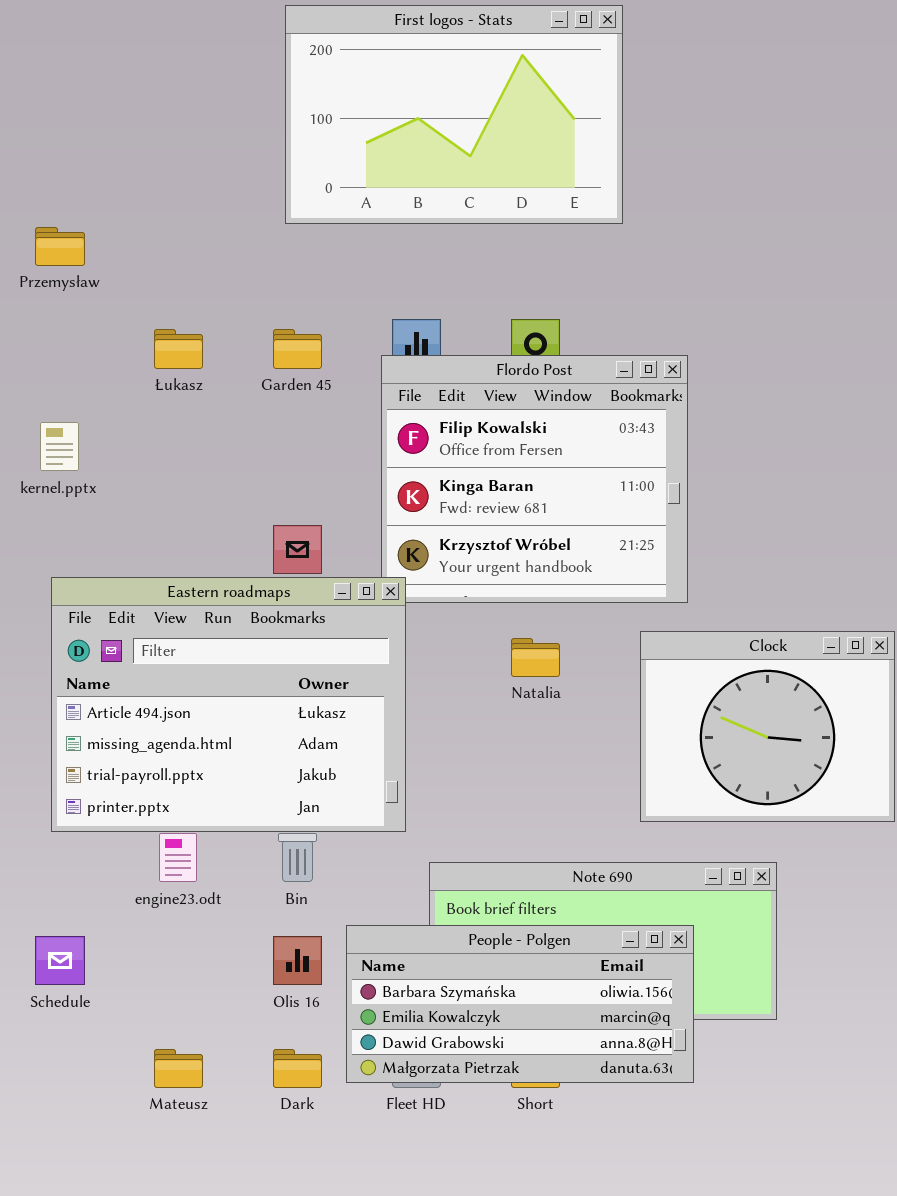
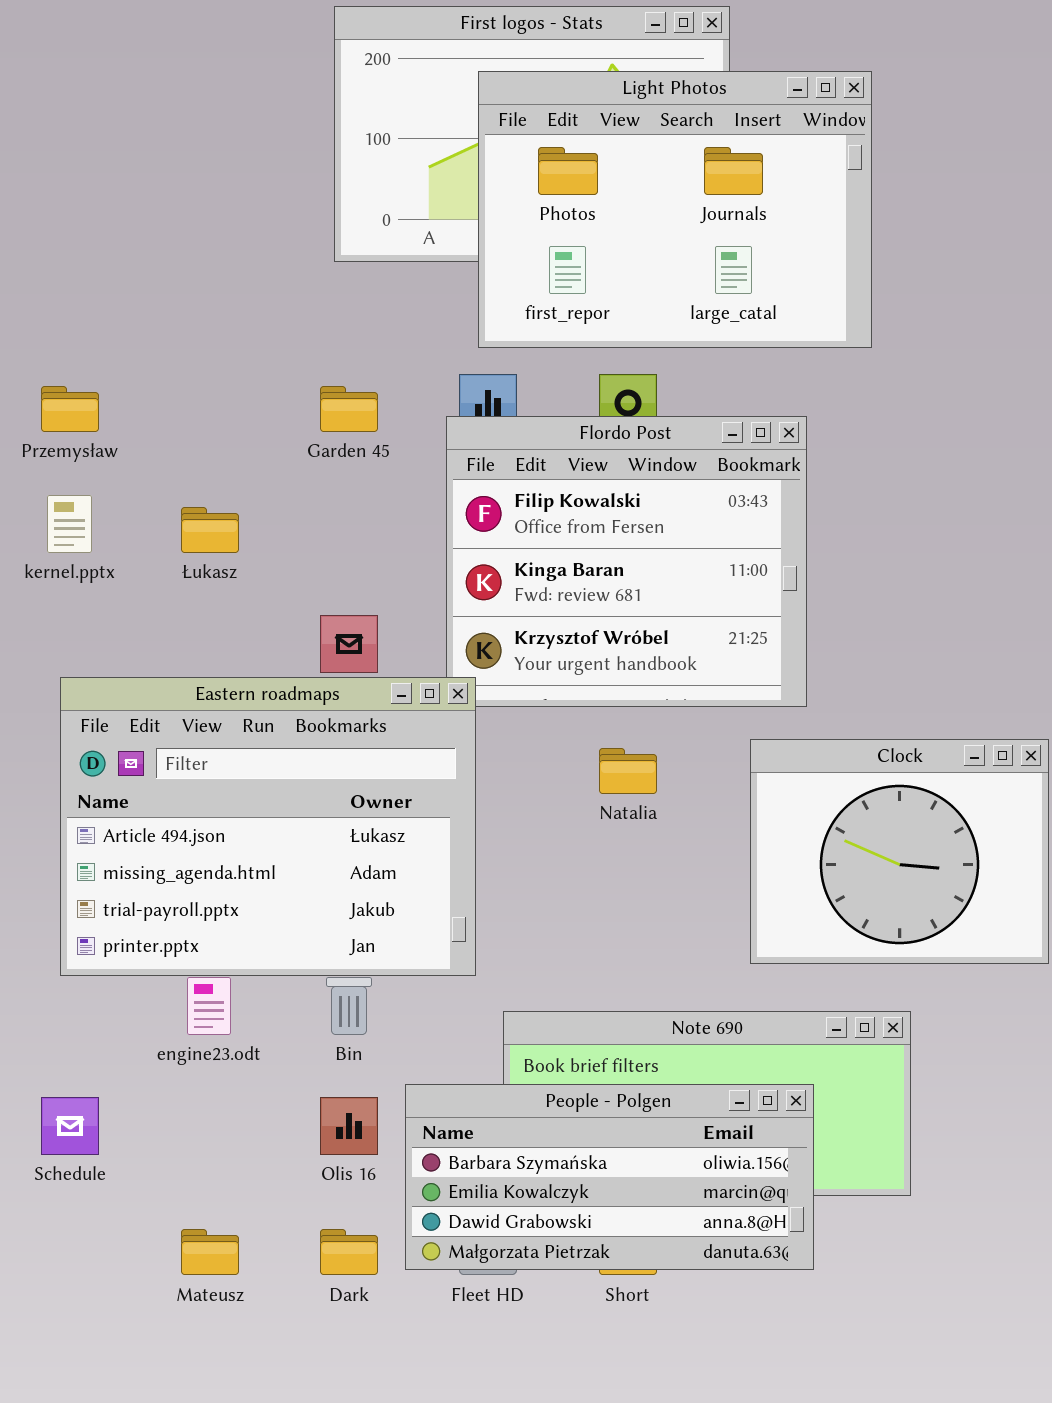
Light Photos: none -> [478,71,872,348], opened
Przemysław: [35,227,85,266] -> [41,386,99,432], moved
Łukasz: [154,329,203,369] -> [181,507,239,553], moved

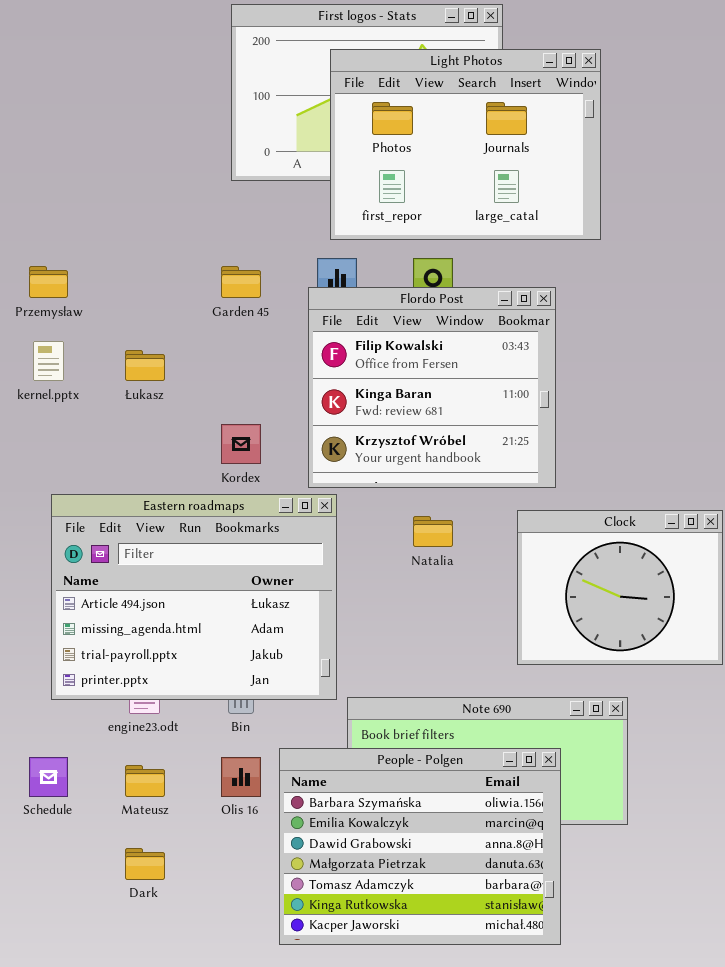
Eastern roadmaps: [60,677,476,976] -> [51,494,337,700], moved
People - Polgen: [405,1084,814,1270] -> [279,748,561,945], resized
Mateusz: [181,1229,239,1275] -> [125,765,165,797], moved
Dark: [320,1229,378,1275] -> [125,848,165,880], moved

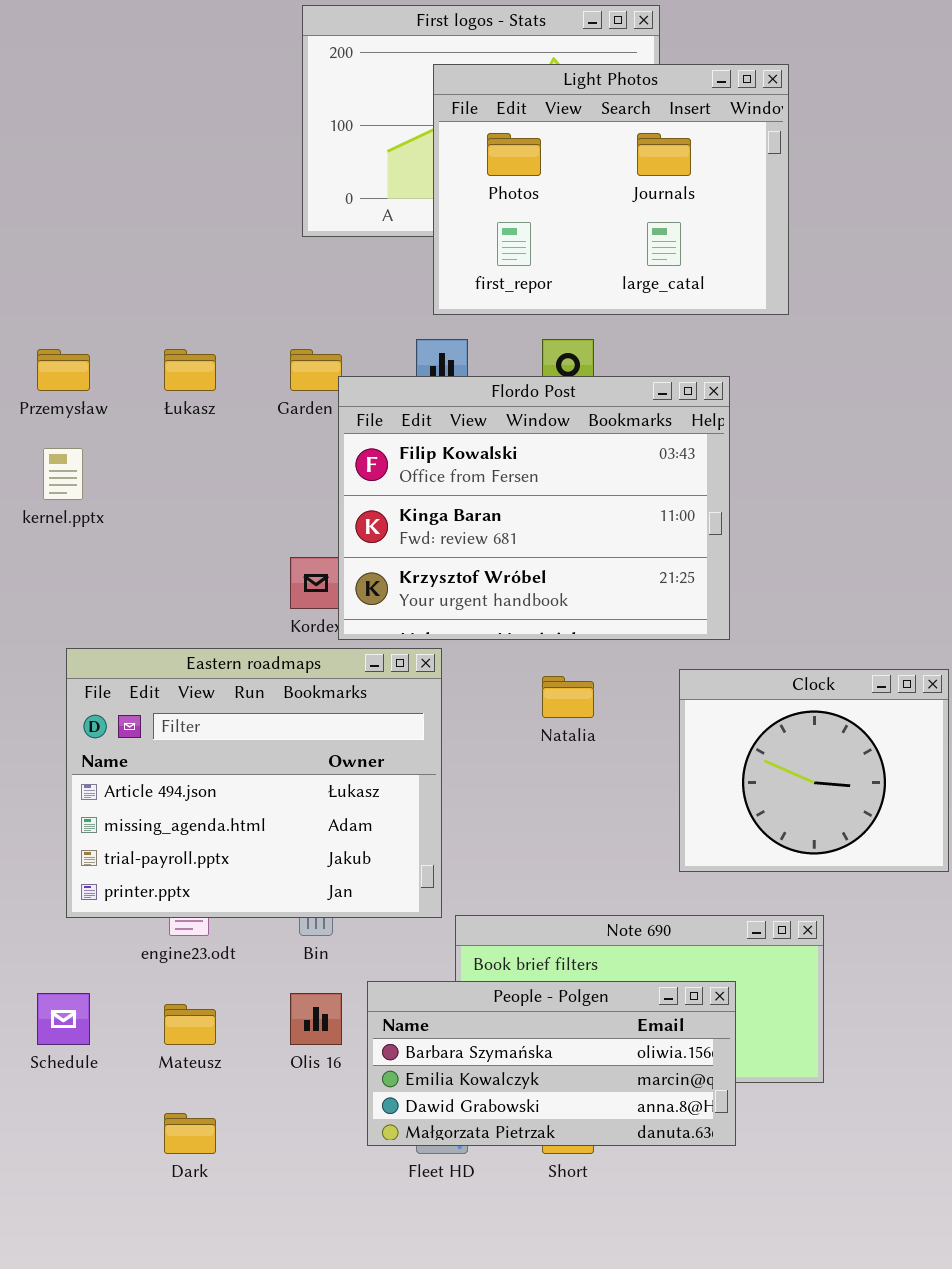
Flordo Post: [308,287,556,488] -> [338,376,730,640], resized
Łukasz: [125,350,165,381] -> [164,349,216,391], moved
People - Polgen: [279,748,561,945] -> [367,981,736,1146], resized

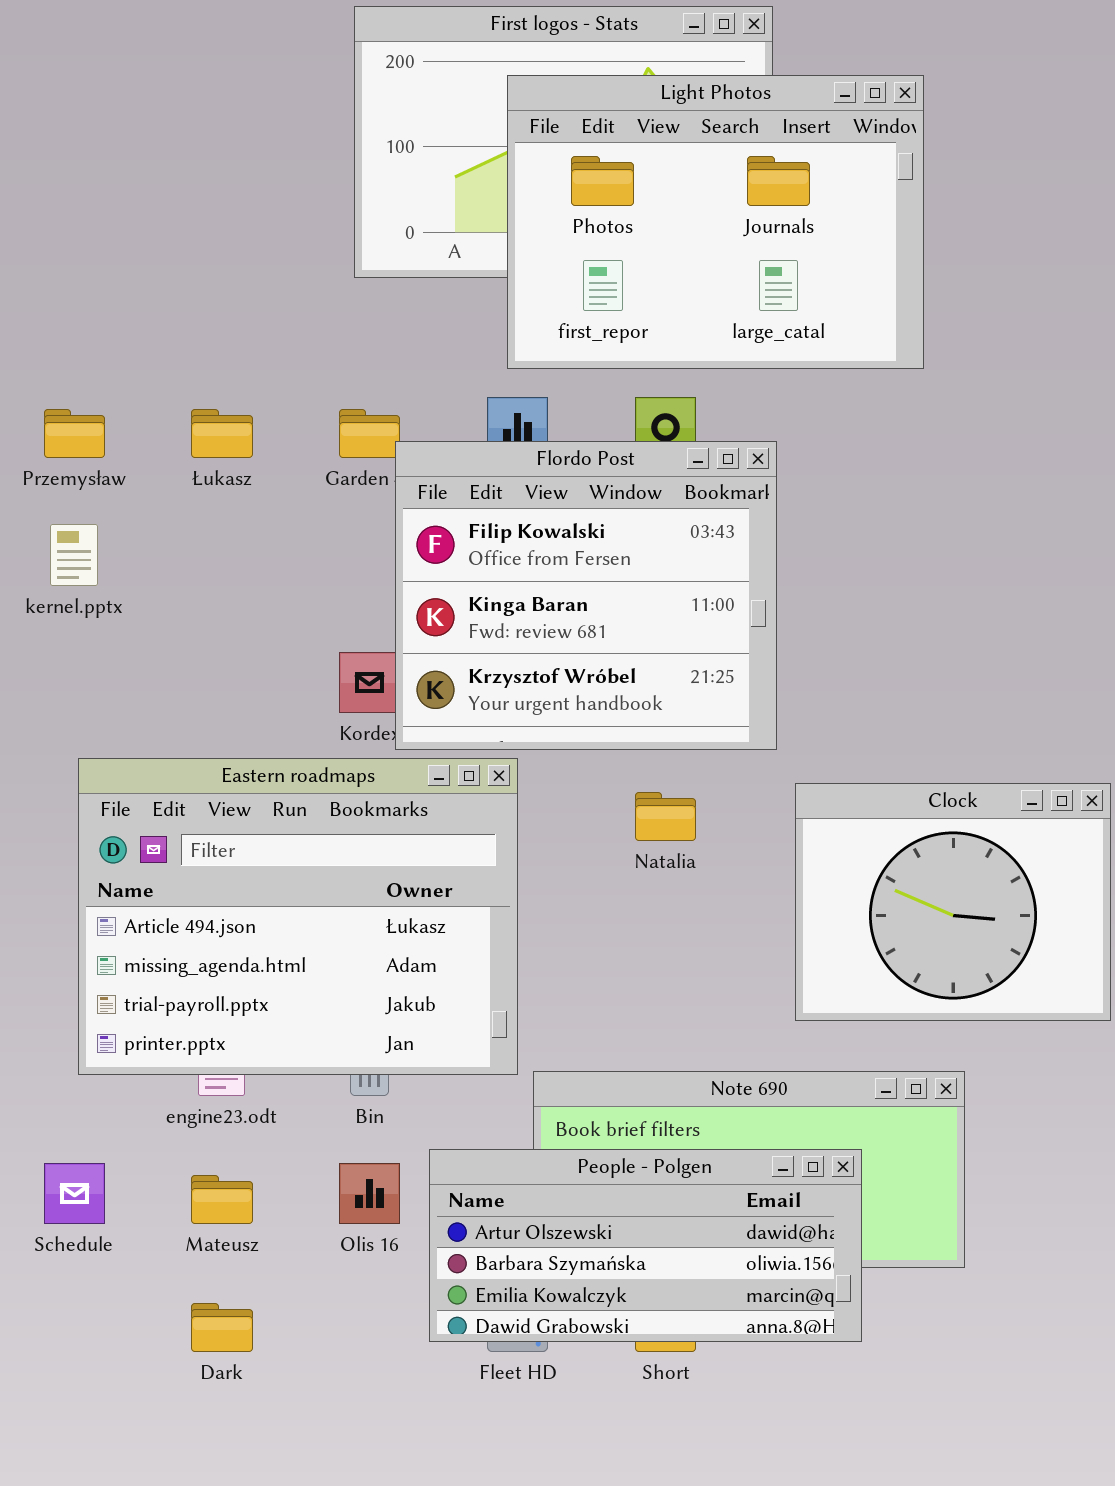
Flordo Post: [338,376,730,640] -> [395,441,777,750], resized
People - Polgen: [367,981,736,1146] -> [429,1149,862,1342], scrolled up 1 row

